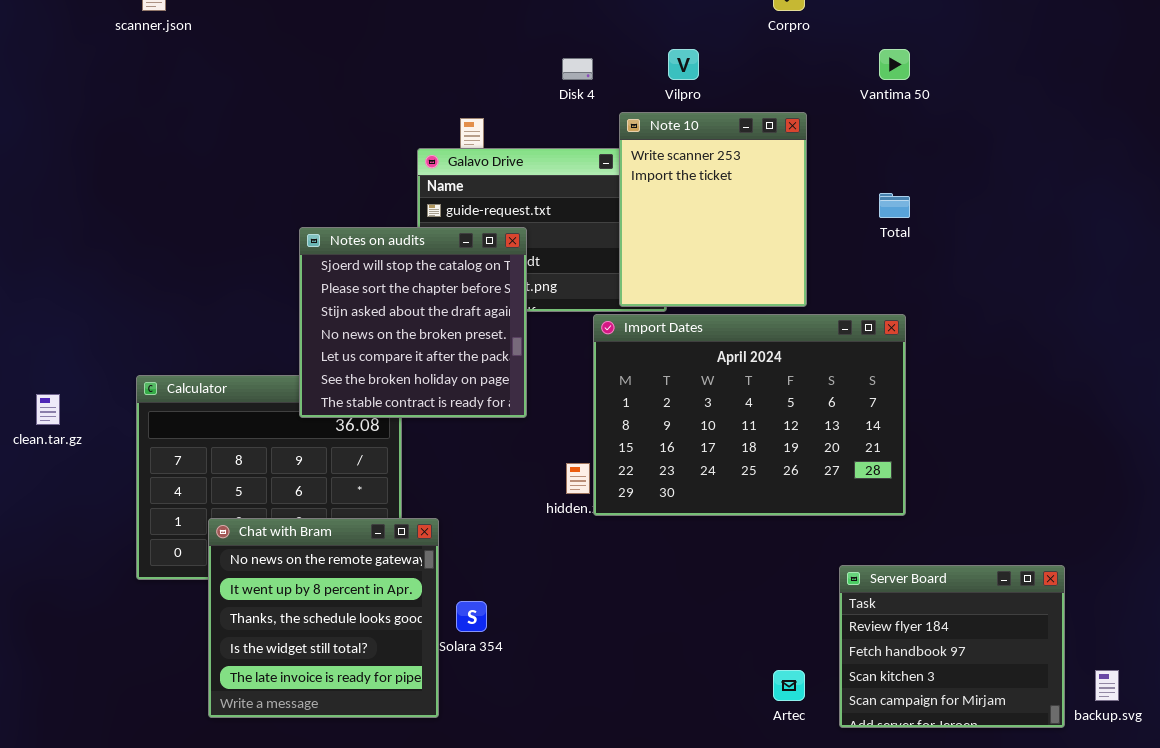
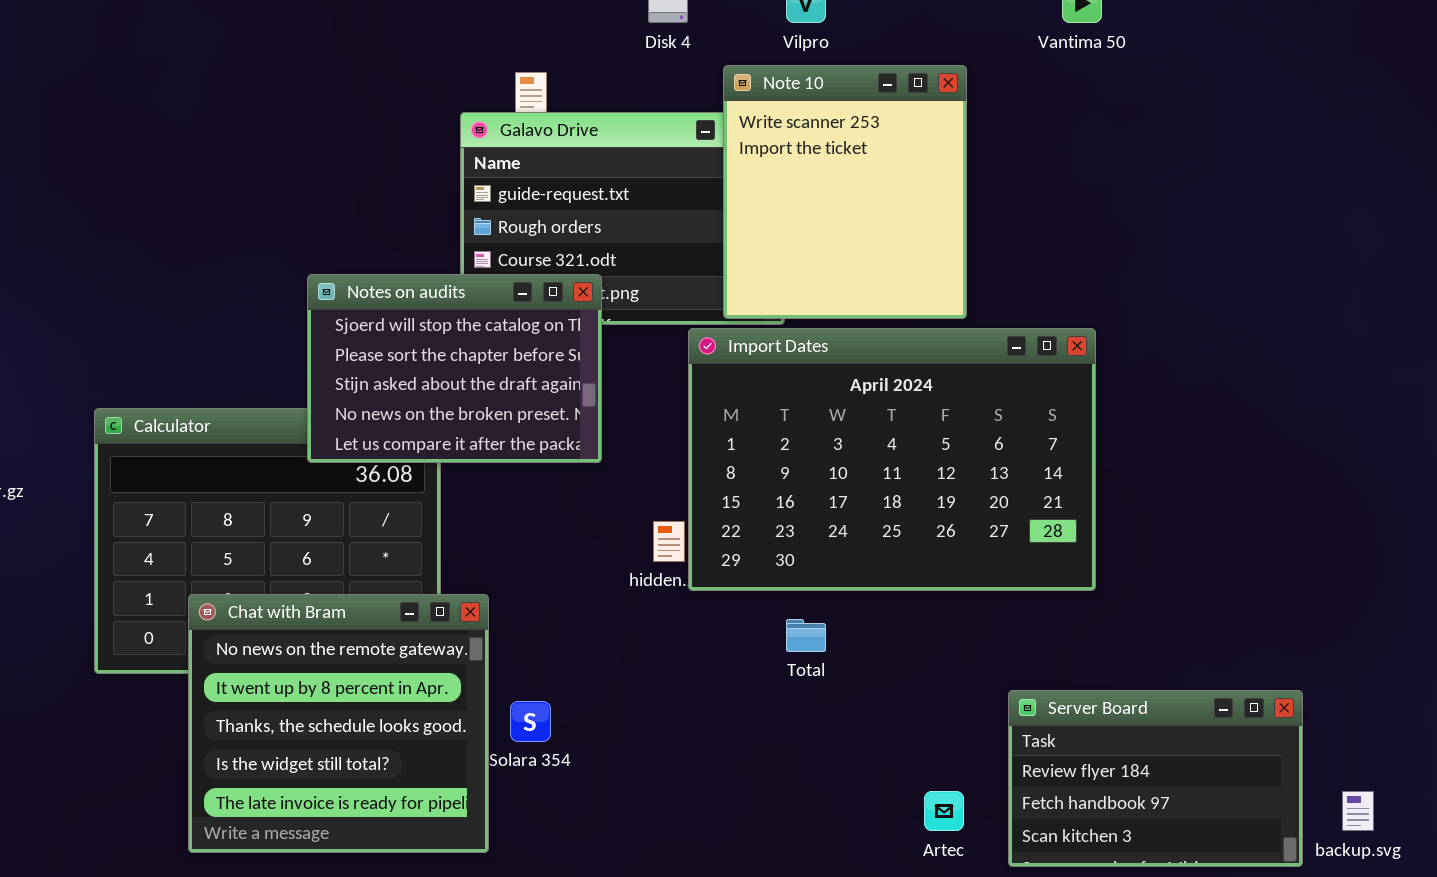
Total: [879,193,910,218] -> [786,619,826,652], moved
Notes on audits: [299,227,527,418] -> [307,274,602,463], resized
Server Board: [839,565,1065,728] -> [1008,690,1303,867], resized

